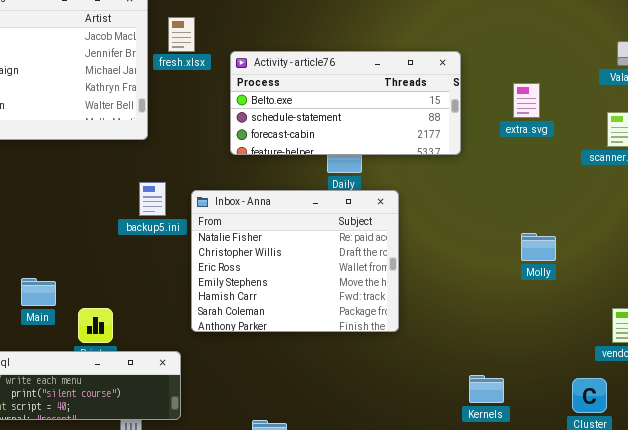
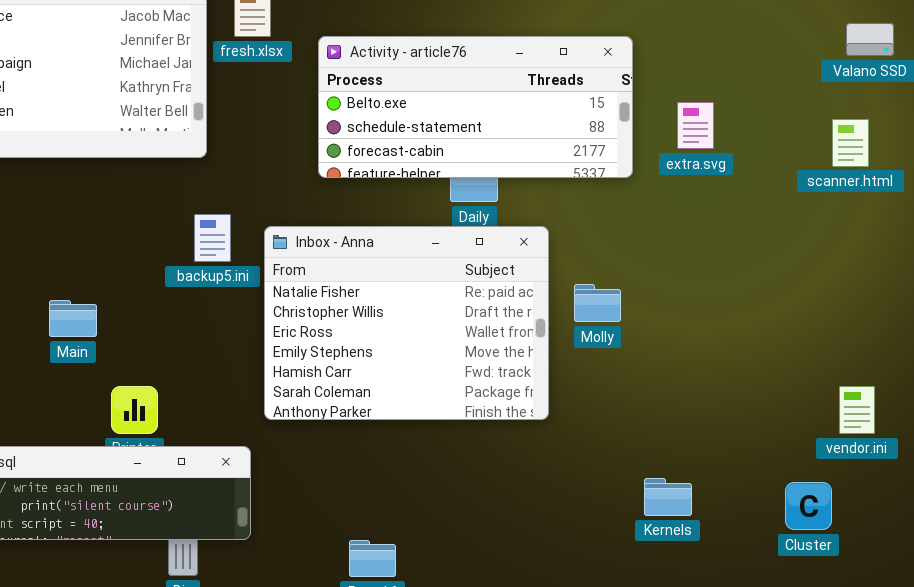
extra.svg: [513,83,540,118] -> [677,102,714,149], moved
Molly: [521,233,556,261] -> [574,284,621,322], moved
Main: [21,278,56,306] -> [49,300,97,337], moved

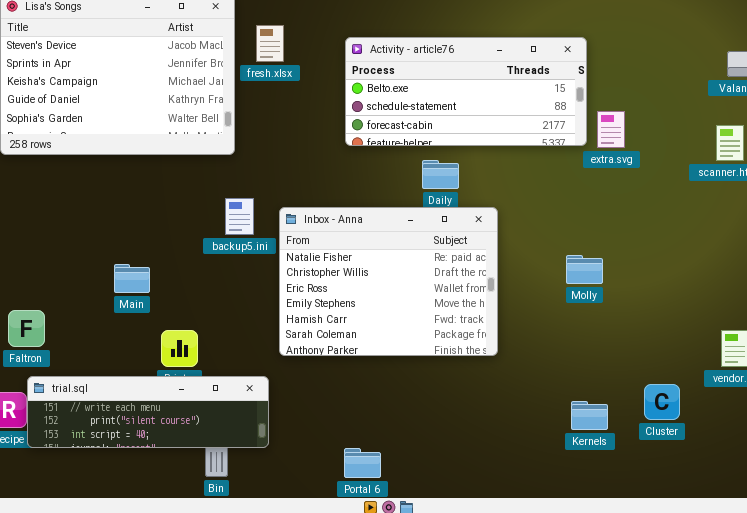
Activity - article76: [318,36,633,178] -> [345,37,587,146], moved
Molly: [574,284,621,322] -> [566,255,603,284], moved
Cluster: [785,482,832,530] -> [644,384,680,420], moved

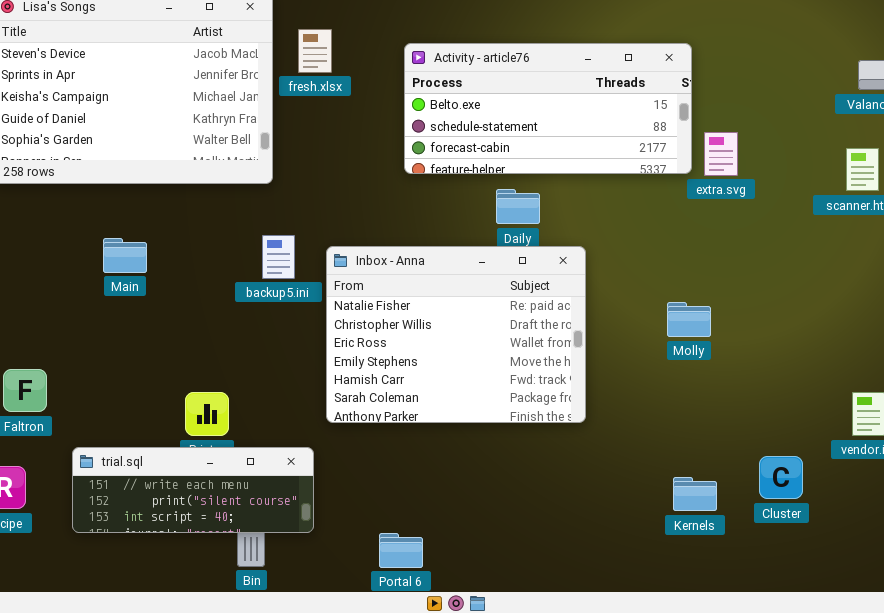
Main: [114,264,150,293] -> [103,238,147,273], moved
trial.sql: [27,376,269,448] -> [72,447,314,533], resized
Portal 6: [344,448,381,478] -> [379,533,423,568], moved

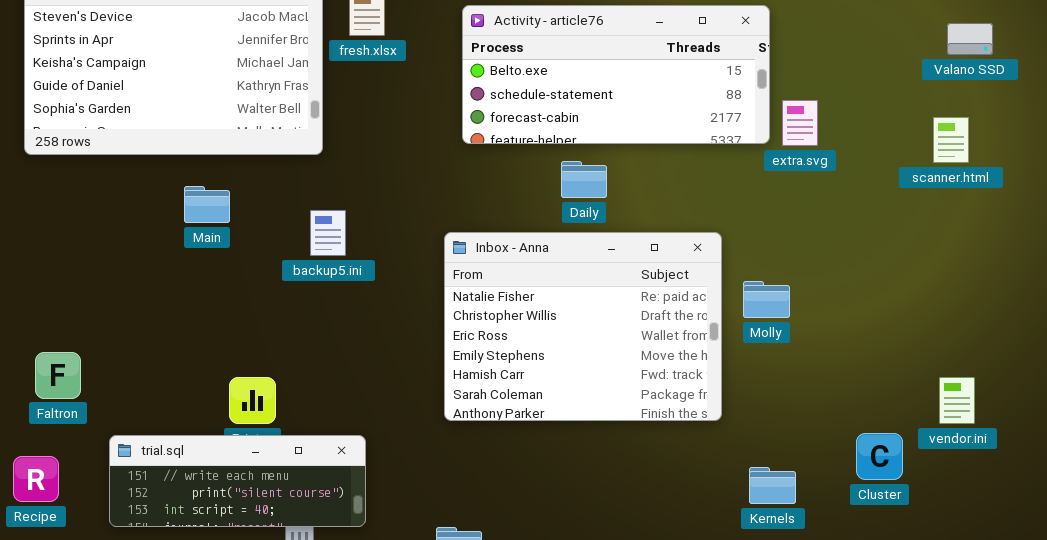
Main: [103,238,147,273] -> [184,186,230,223], moved
Inbox - Anna: [326,246,586,423] -> [444,232,722,421], moved
Cluster: [759,456,803,499] -> [856,433,903,480], moved

